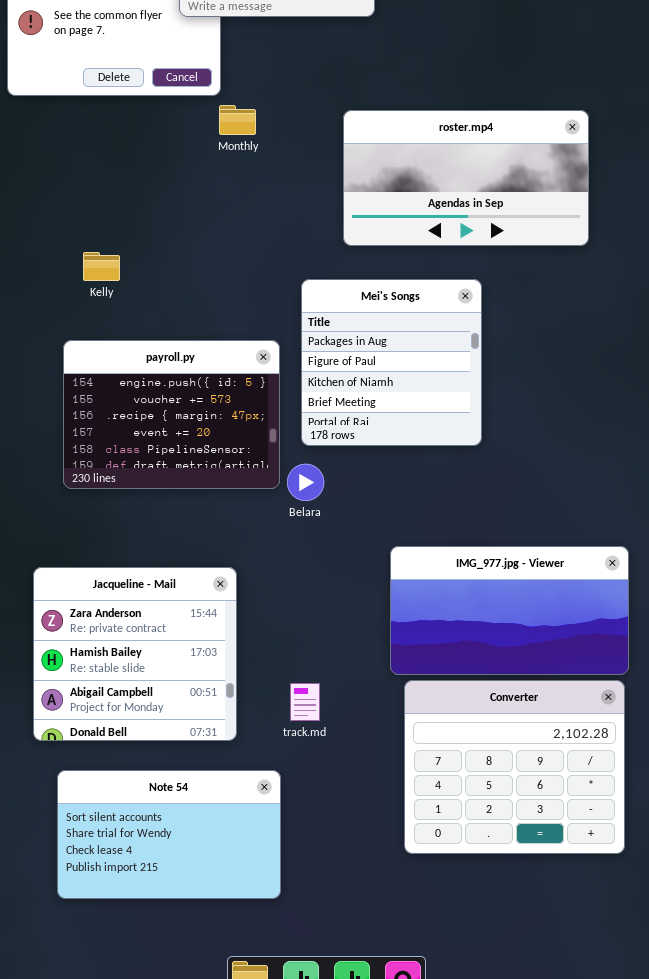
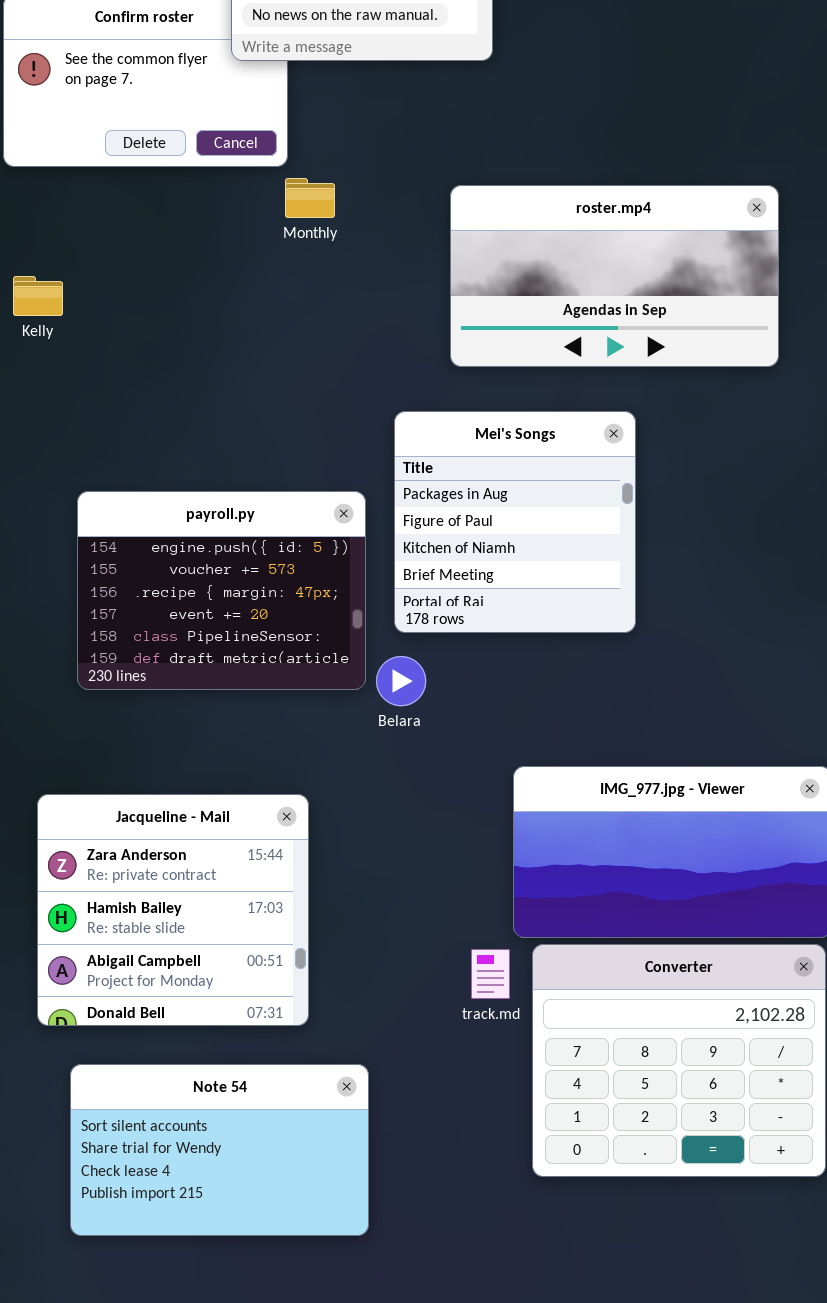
Kelly: [83,252,120,281] -> [13,276,63,316], moved
track.md: [290,683,320,721] -> [471,949,510,999], moved

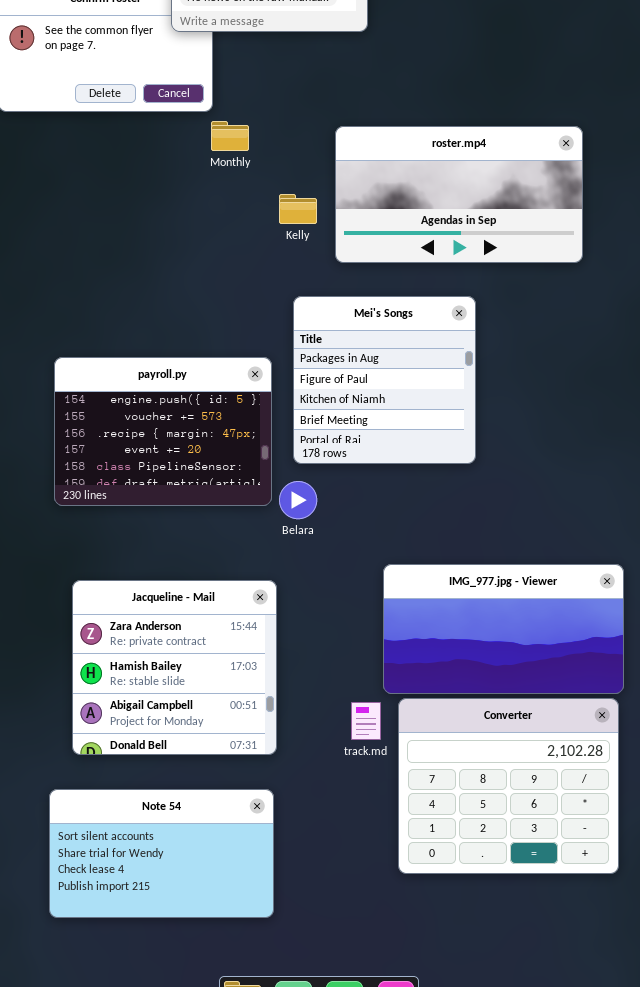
Kelly: [13,276,63,316] -> [279,194,317,224], moved
Jacqueline - Mail: [37,794,309,1026] -> [72,580,277,755], moved

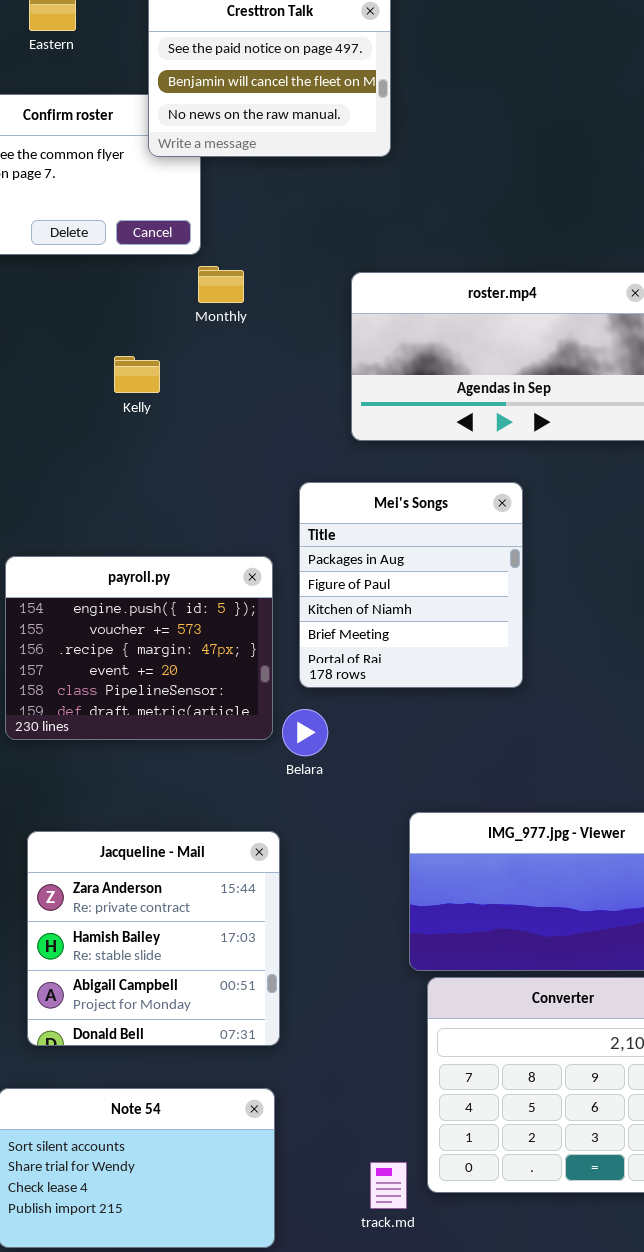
Kelly: [279,194,317,224] -> [114,356,160,393], moved
track.md: [351,702,381,740] -> [370,1162,407,1209], moved

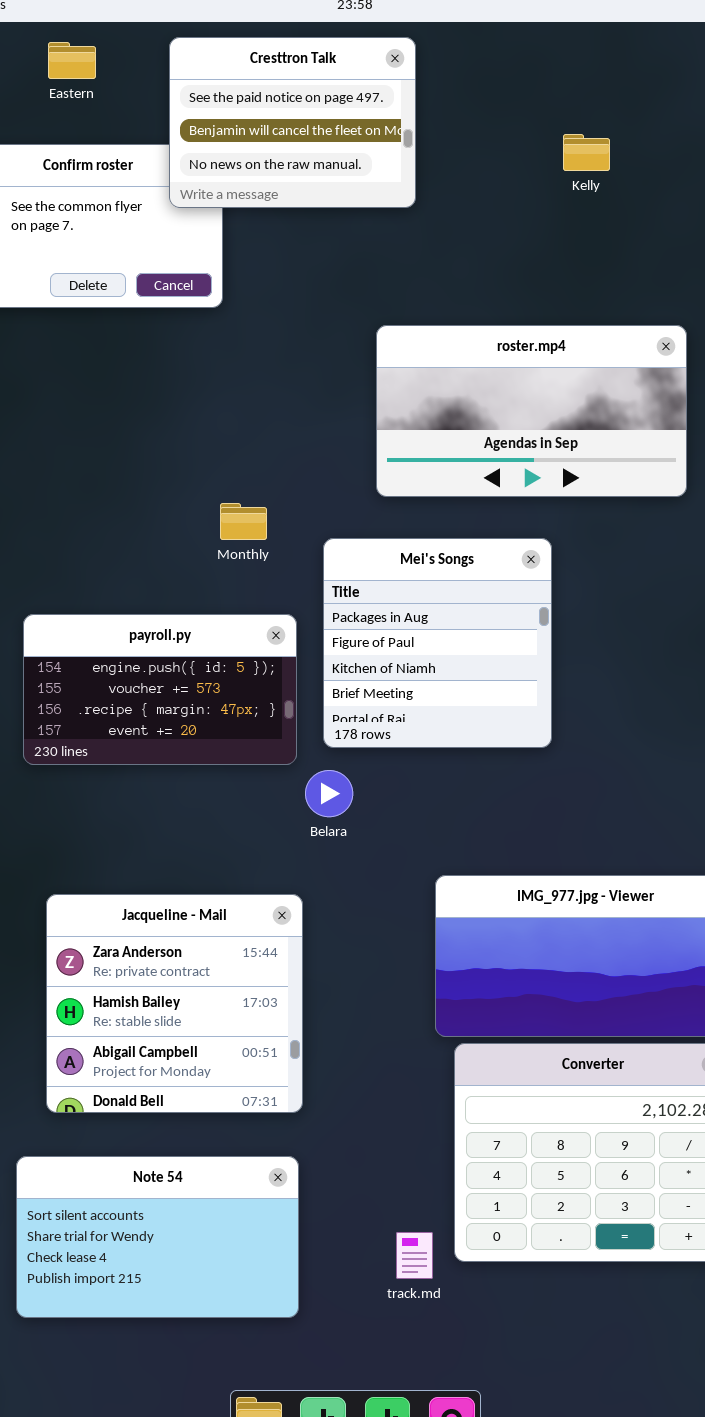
Monthly: [198,266,244,303] -> [220,503,267,540], moved
Kelly: [114,356,160,393] -> [563,134,610,171], moved
payroll.py: [5,556,273,740] -> [23,614,297,765], resized

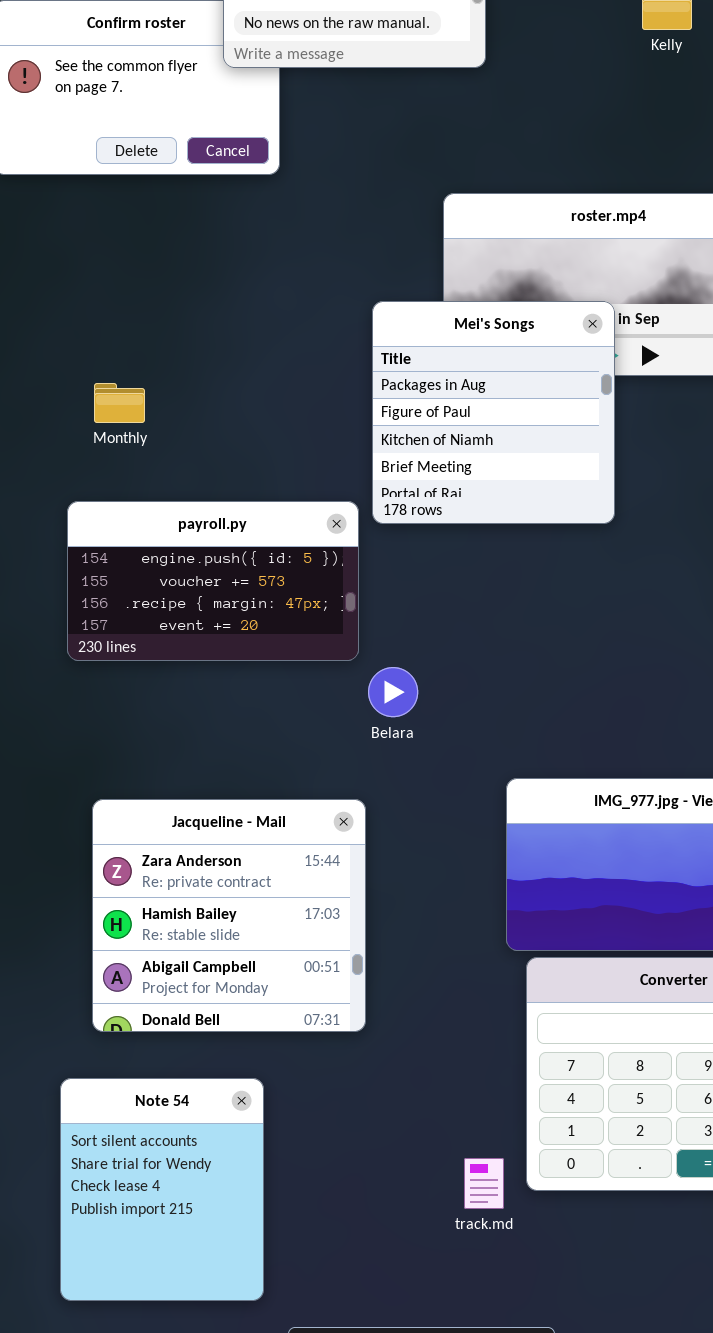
Monthly: [220,503,267,540] -> [94,383,145,423], moved
Mei's Songs: [323,538,552,748] -> [372,301,615,524], moved
Note 54: [16,1156,299,1318] -> [60,1078,264,1301], resized

